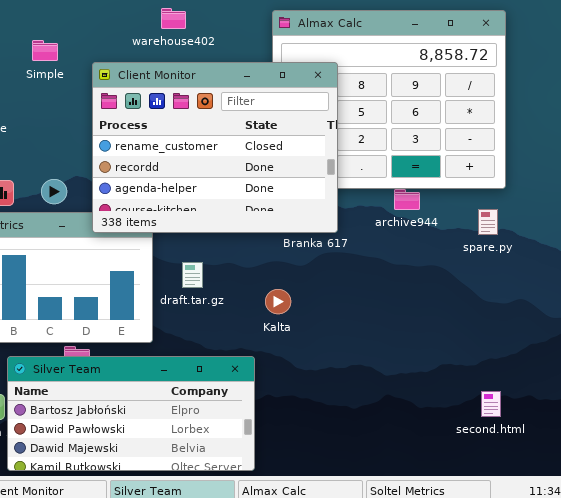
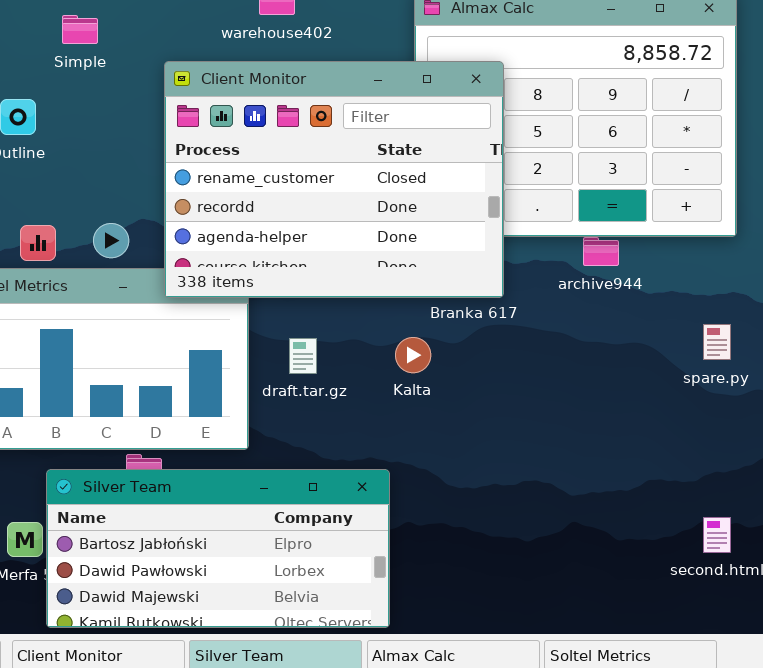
Simple: [32,40,58,61] -> [62,15,98,44], moved
spare.py: [478,209,498,235] -> [703,324,731,360], moved
Kalta: [265,289,291,314] -> [395,337,431,373], moved

